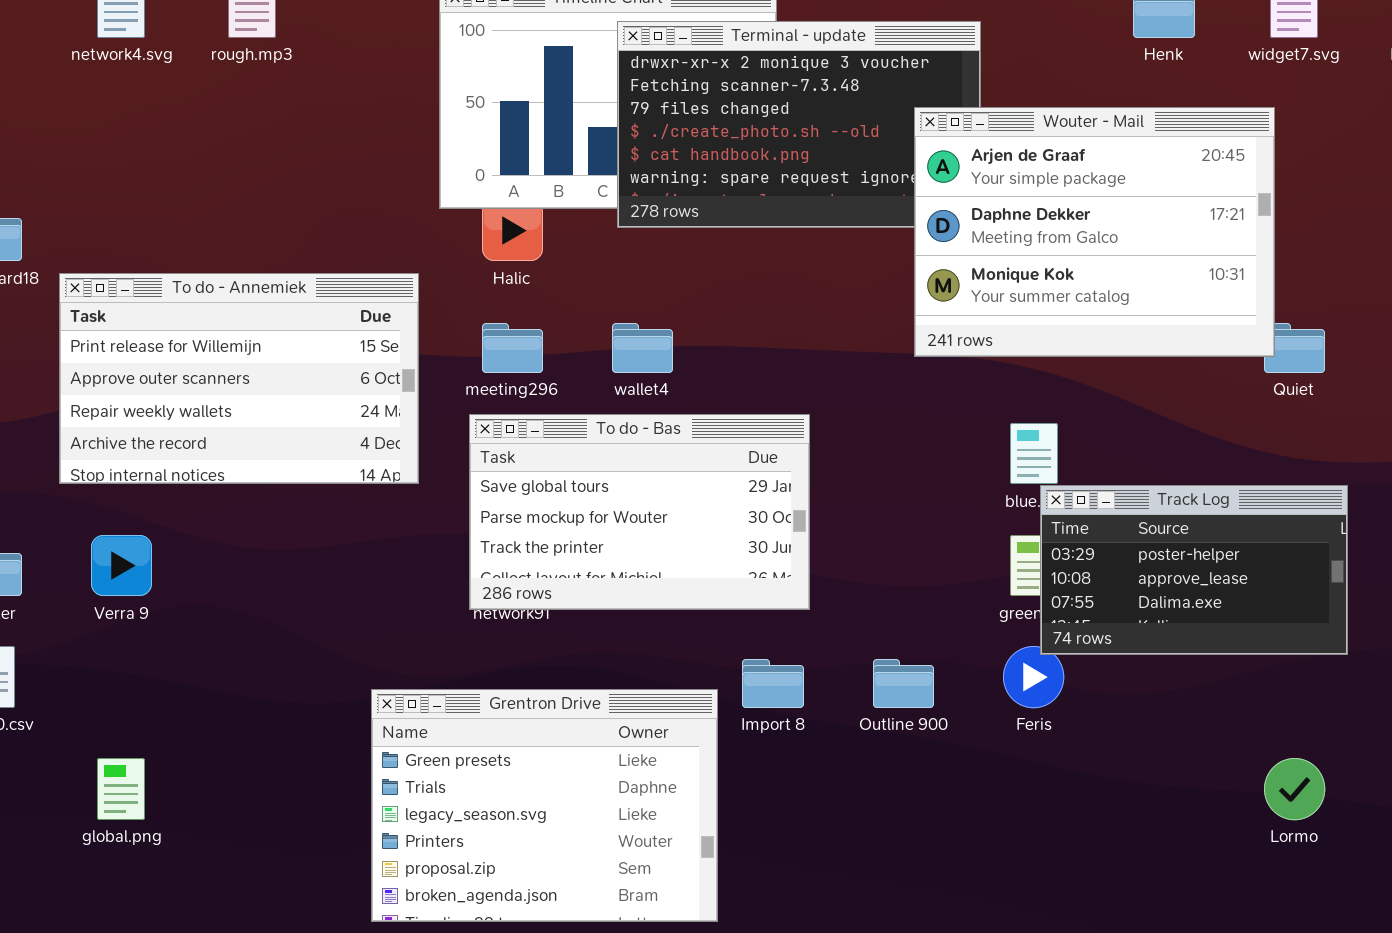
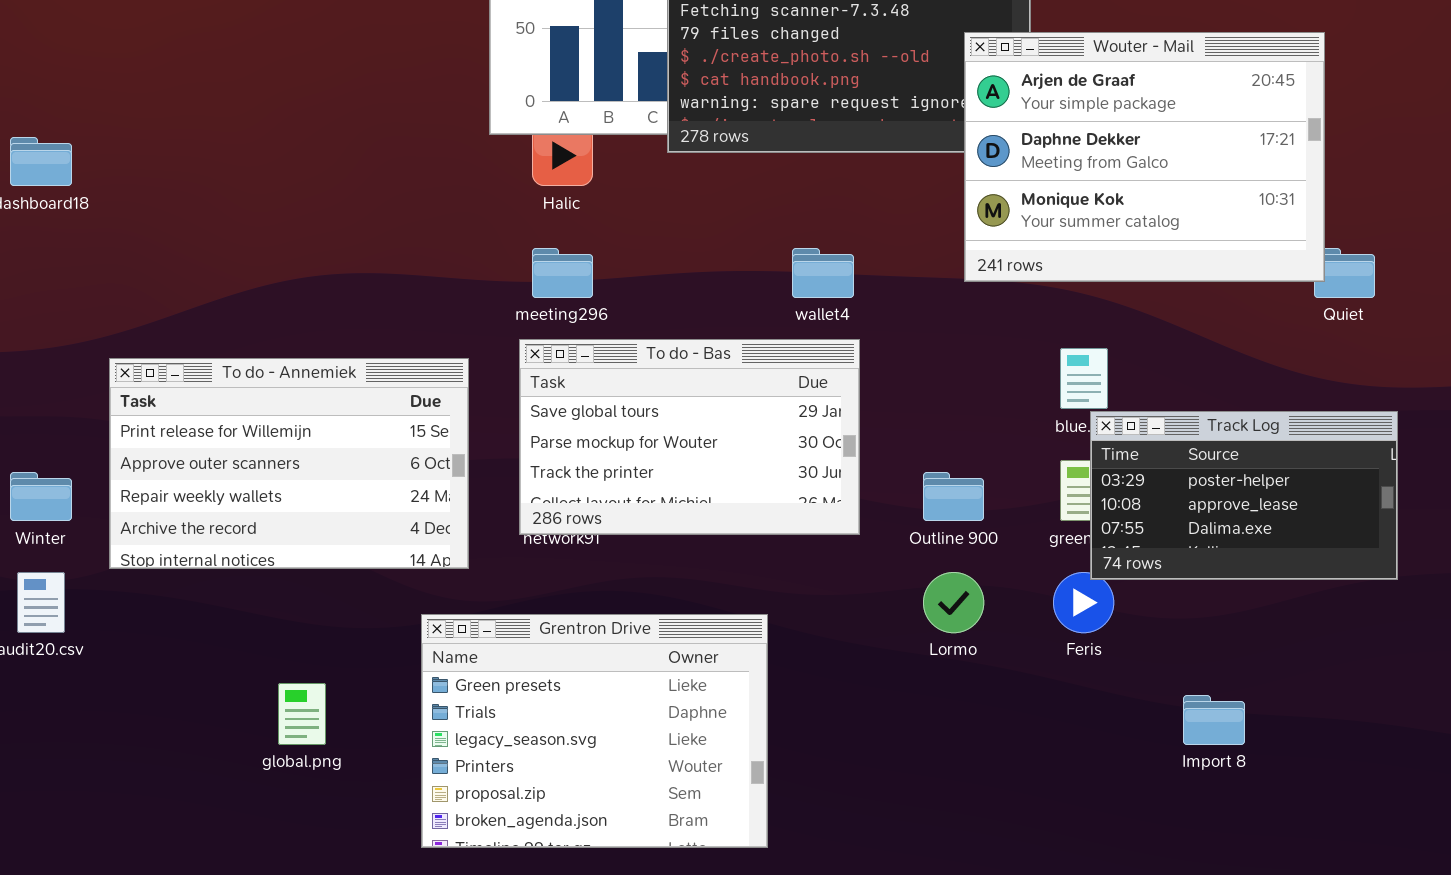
To do - Annemiek: [59,273,419,484] -> [109,358,469,569], moved
wallet4: [612,323,673,373] -> [792,248,854,298], moved
Import 8: [742,659,804,708] -> [1183,695,1245,745], moved
Outline 900: [873,659,934,708] -> [923,472,984,521], moved
global.png: [97,758,145,820] -> [278,683,326,745], moved
Lormo: [1264,758,1325,820] -> [923,572,984,633], moved

